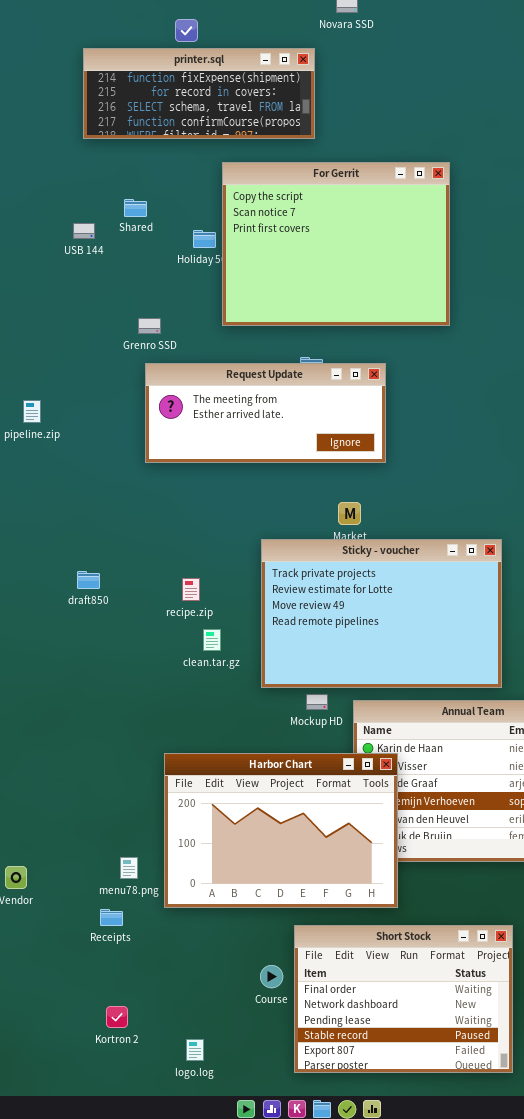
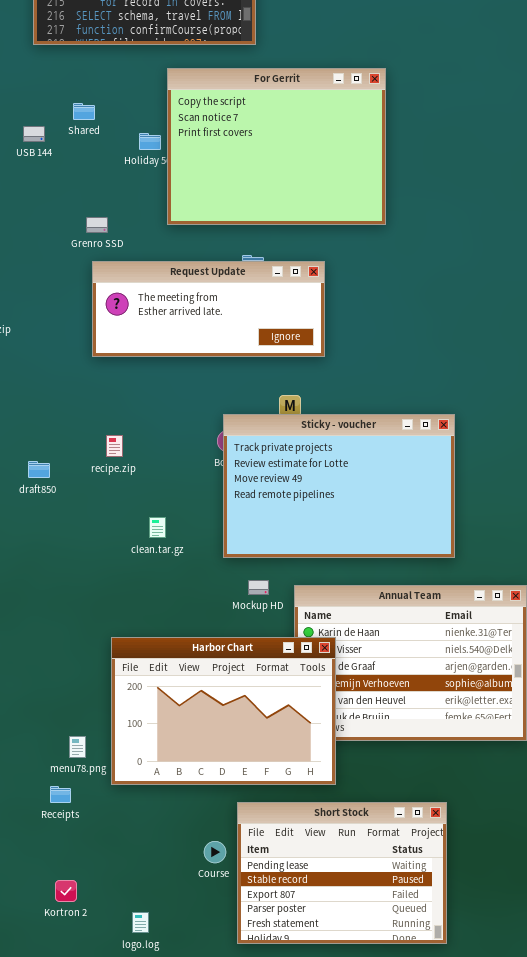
Sticky - voucher: [261,539,502,688] -> [223,414,455,558], moved
recipe.zip: [182,578,200,601] -> [106,435,123,457], moved
Short Stock: [294,925,513,1073] -> [237,802,447,944], scrolled down 2 rows

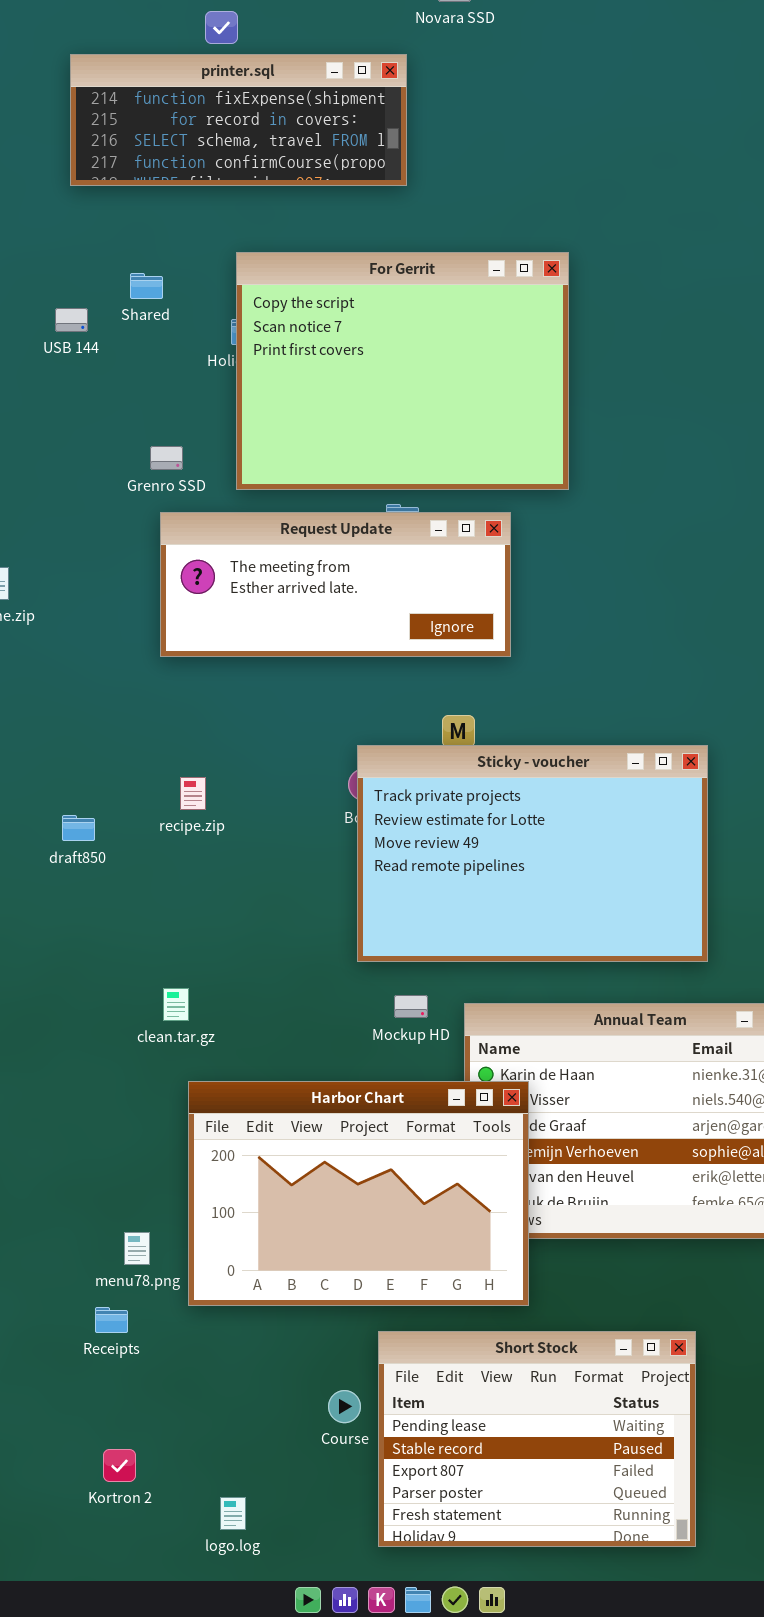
For Gerrit: [167,68,386,225] -> [236,252,569,490], moved
clean.tar.gz: [149,517,166,538] -> [163,988,189,1021], moved

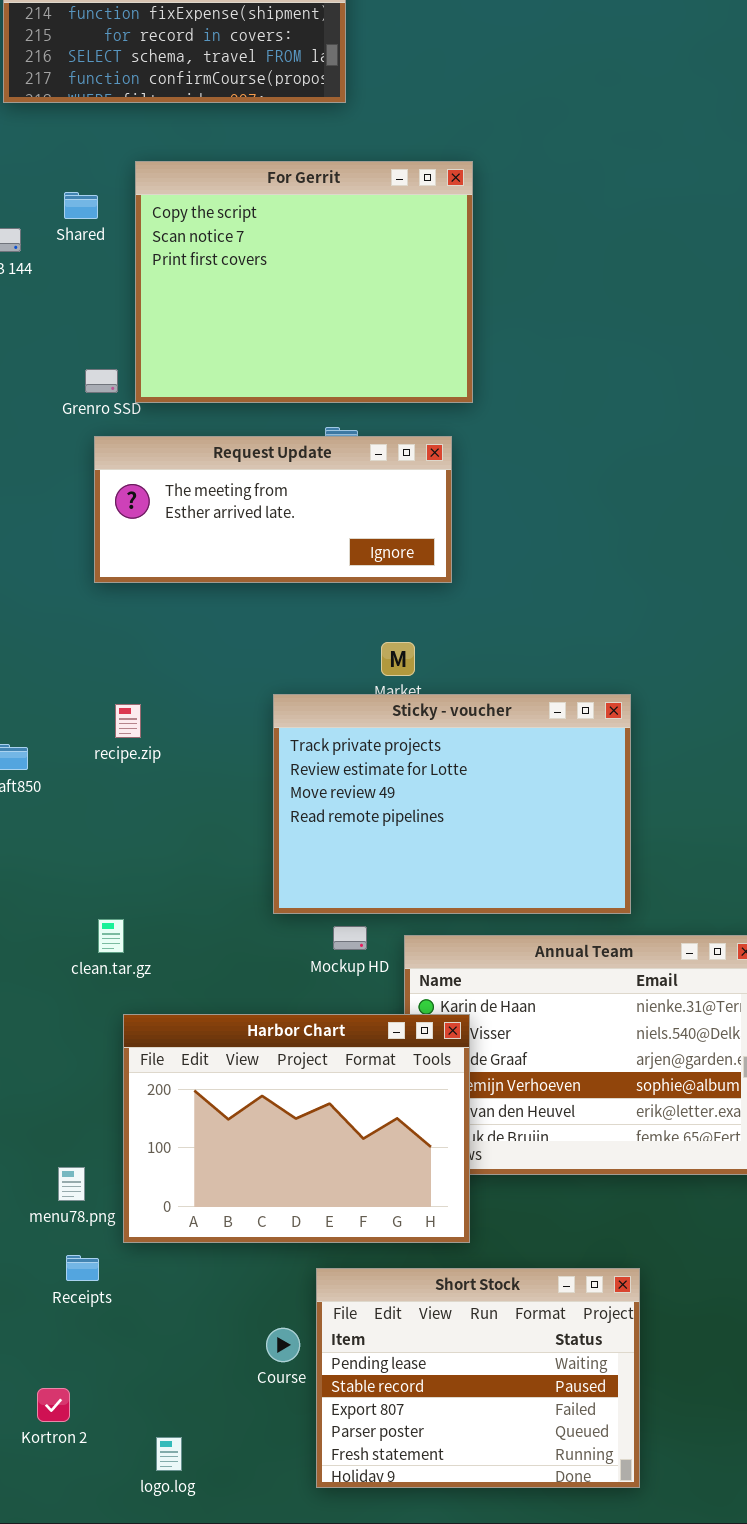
For Gerrit: [236,252,569,490] -> [135,161,473,403], moved
Sticky - voucher: [357,745,708,962] -> [273,694,631,914], moved
Receipts: [95,1307,128,1333] -> [66,1255,99,1281], moved

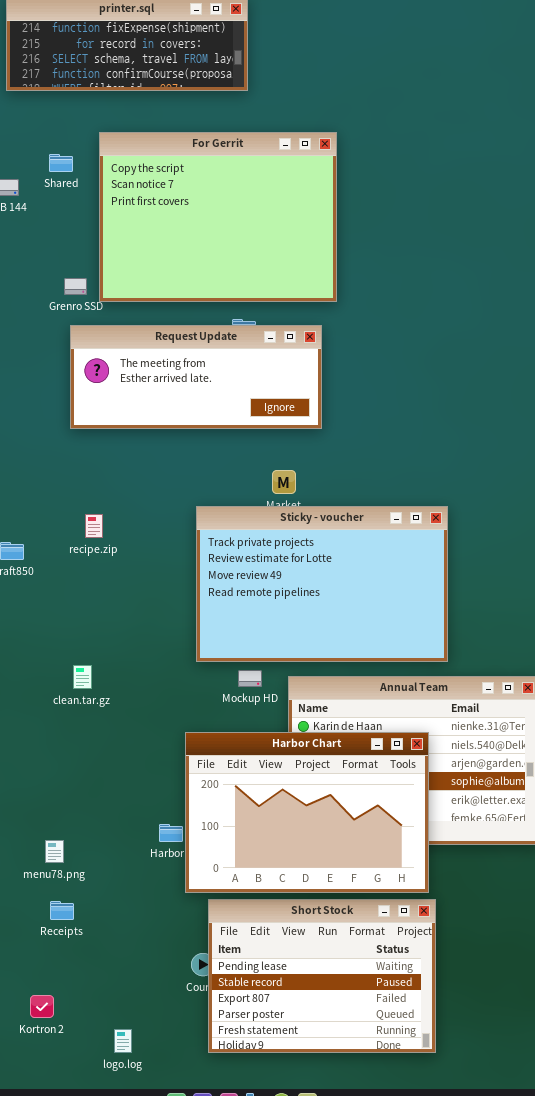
Harbor Chart: [123,1014,470,1243] -> [185,732,429,893], moved
Short Stock: [316,1268,640,1488] -> [208,899,436,1053], moved

